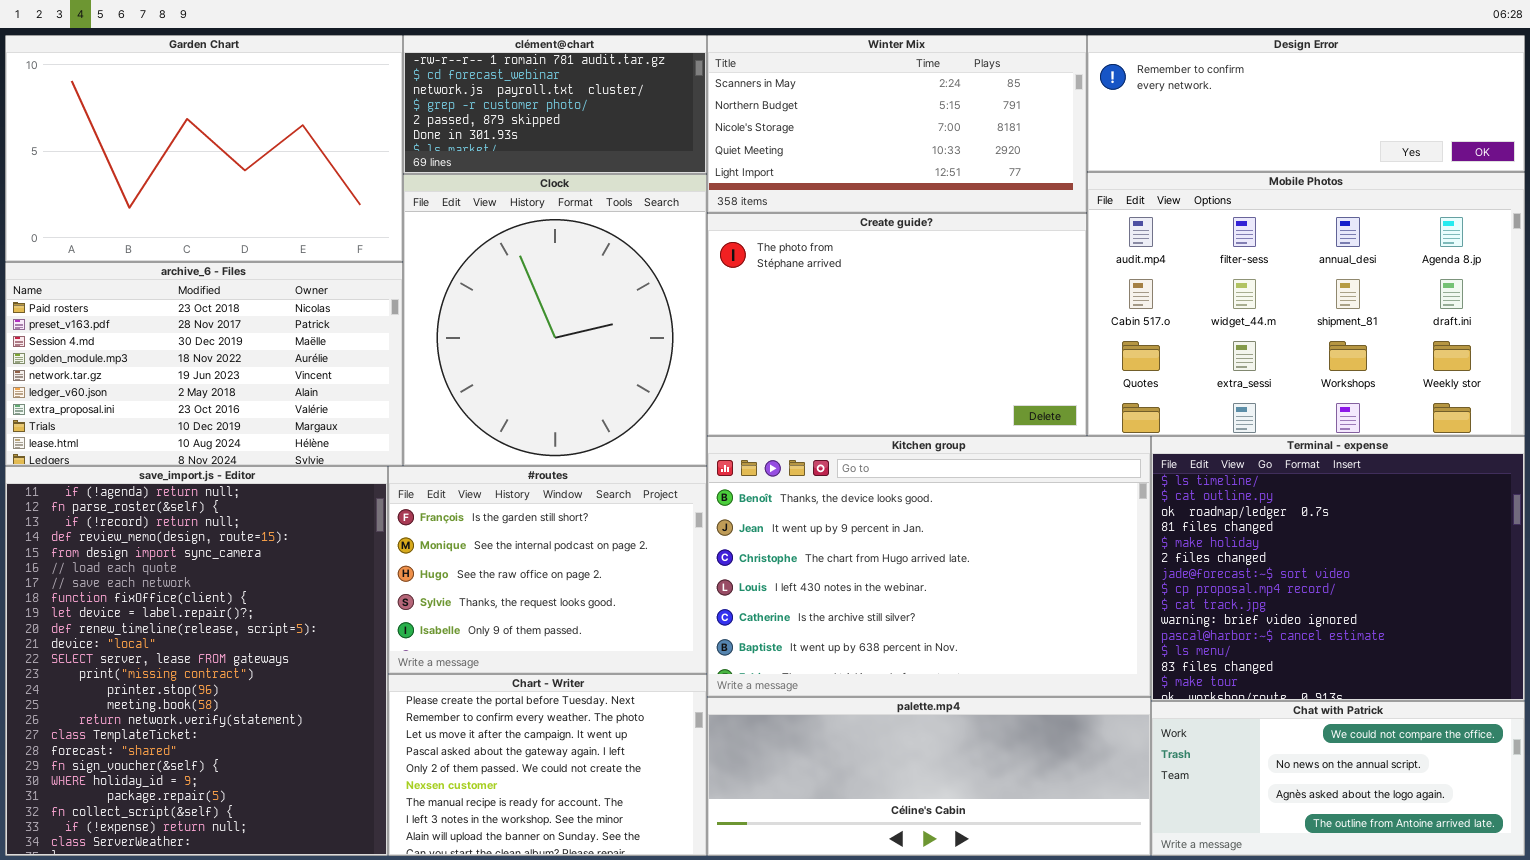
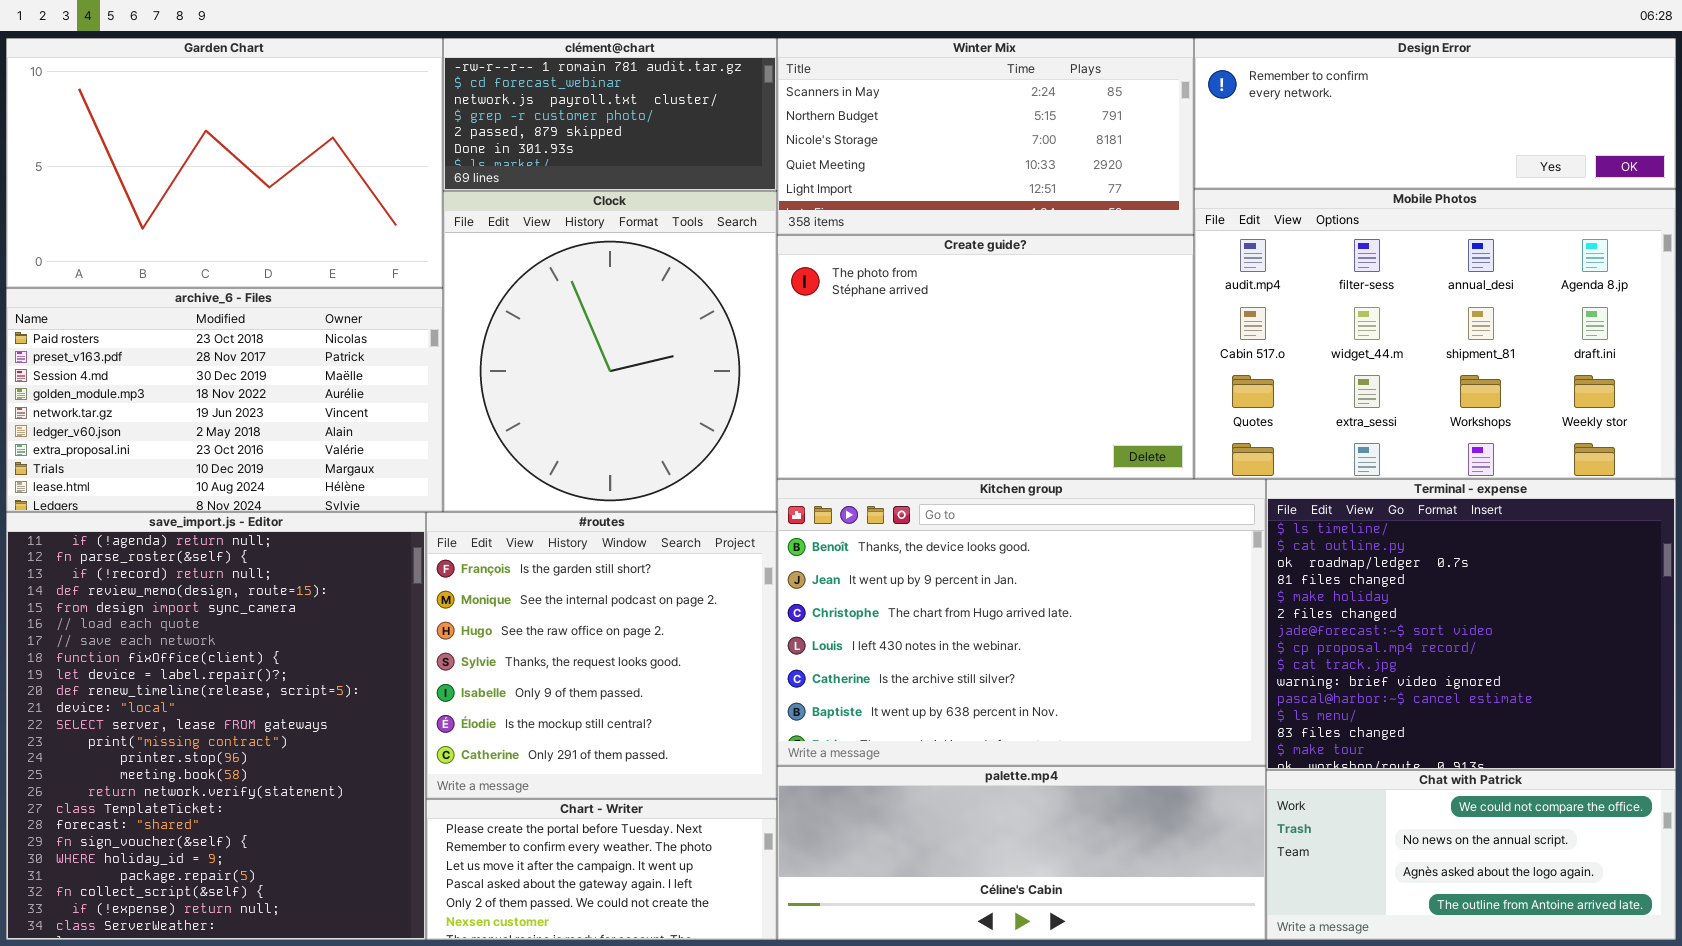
#routes: [388,466,707,674] -> [426,512,777,799], resized
Chart - Writer: [388,674,707,856] -> [426,799,777,940], resized

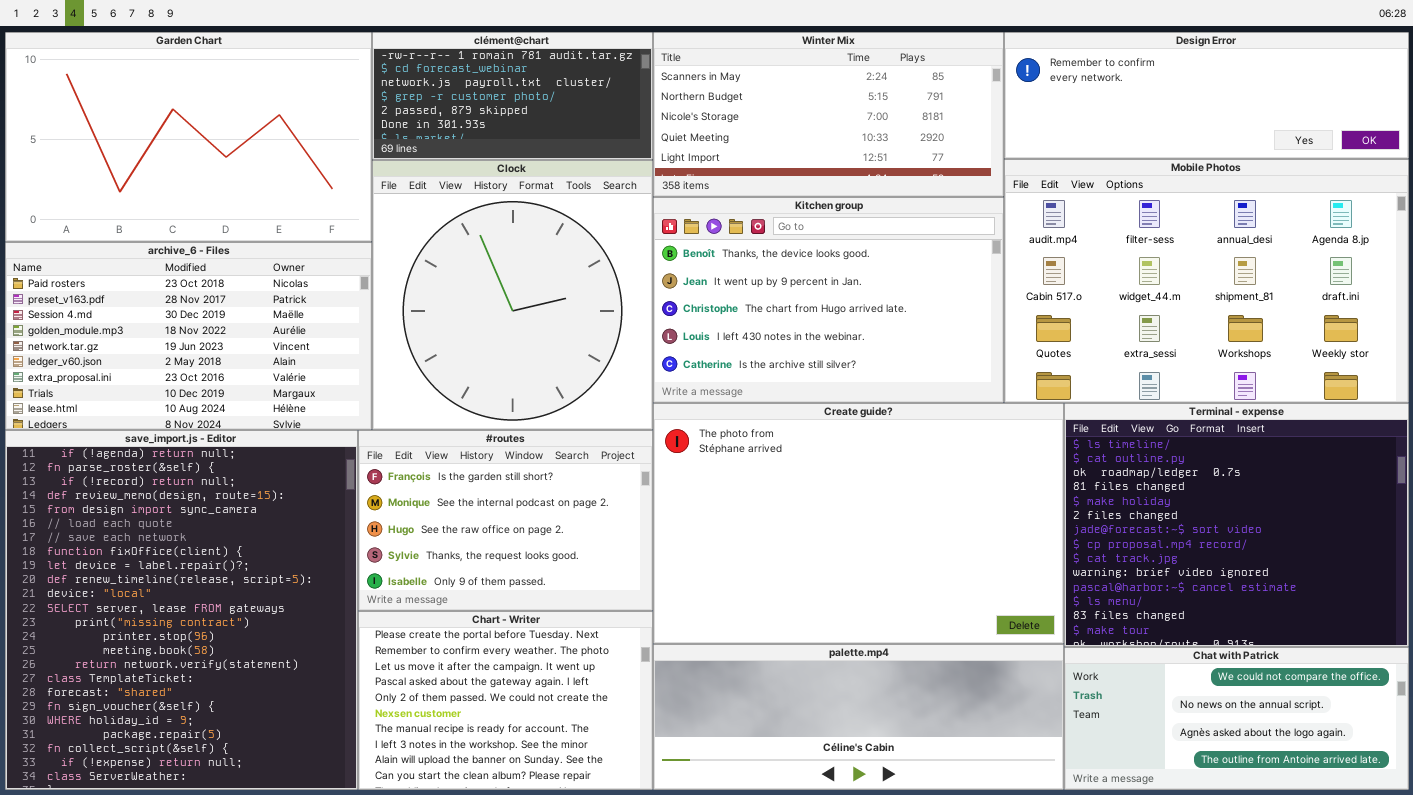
Create guide?: [777,235,1194,479] -> [653,403,1064,644], moved, resized
Kitchen group: [777,479,1266,766] -> [653,197,1004,403], moved, resized
#routes: [426,512,777,799] -> [358,430,653,611], resized
Chart - Writer: [426,799,777,940] -> [358,611,653,790], resized

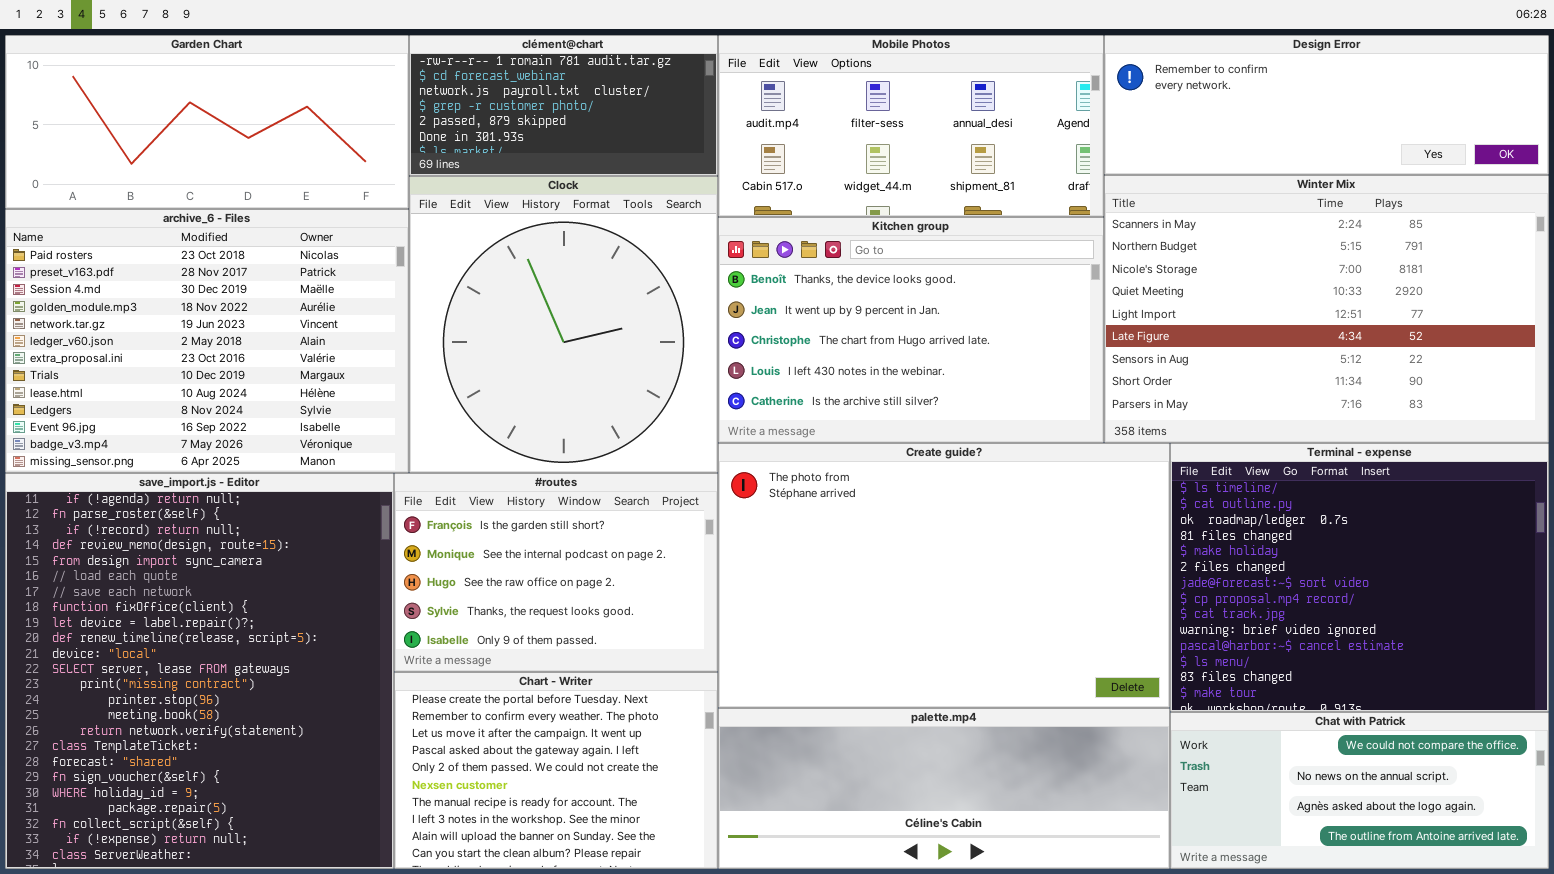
Garden Chart: [5,32,372,242] -> [5,35,409,209], resized
Winter Mix: [653,32,1004,197] -> [1104,175,1549,443], moved, resized
Mobile Photos: [1004,159,1409,403] -> [718,35,1104,217], moved, resized
archive_6 - Files: [5,242,372,430] -> [5,209,409,473], resized

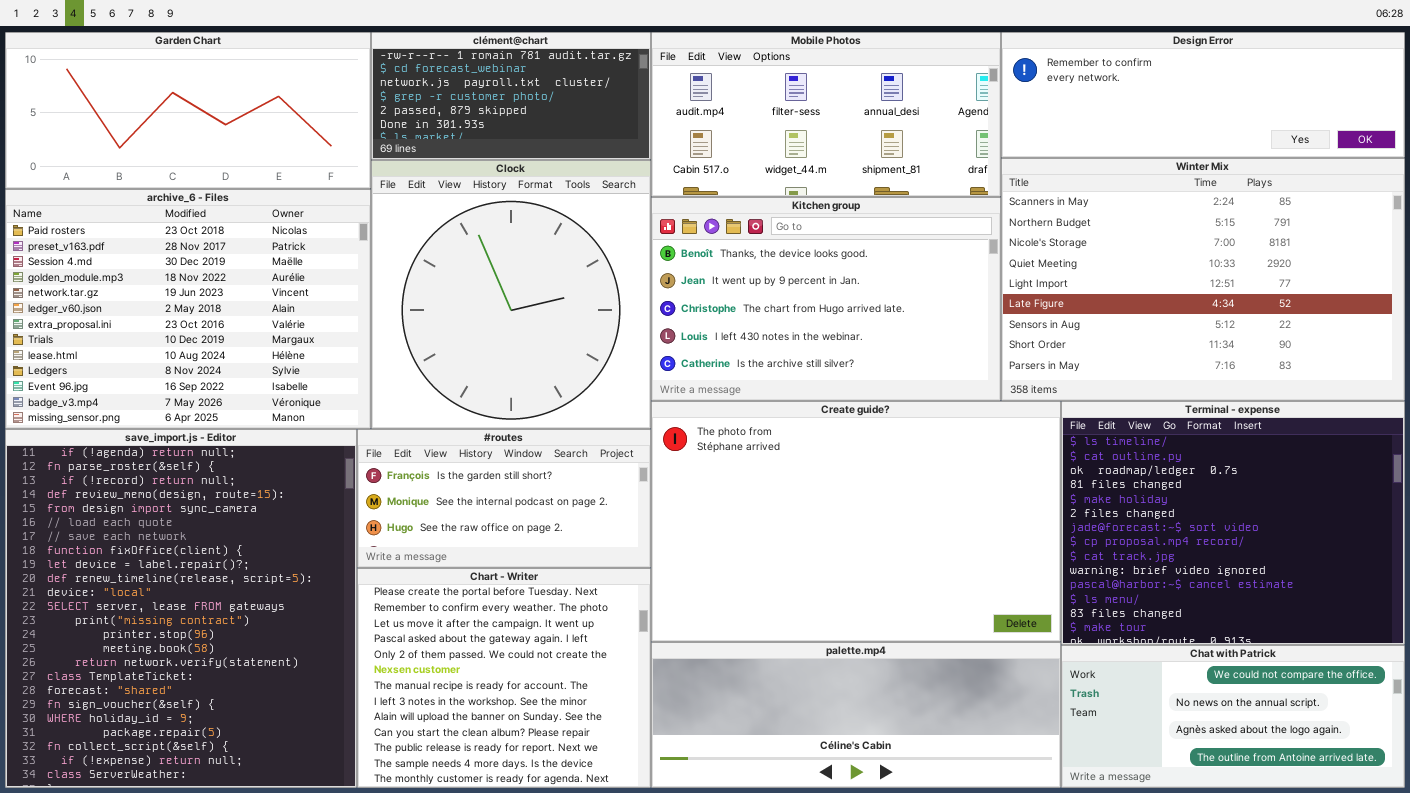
#routes: [394,473,718,672] -> [357,429,651,568], resized
Chart - Writer: [394,672,718,869] -> [357,568,651,788], resized

